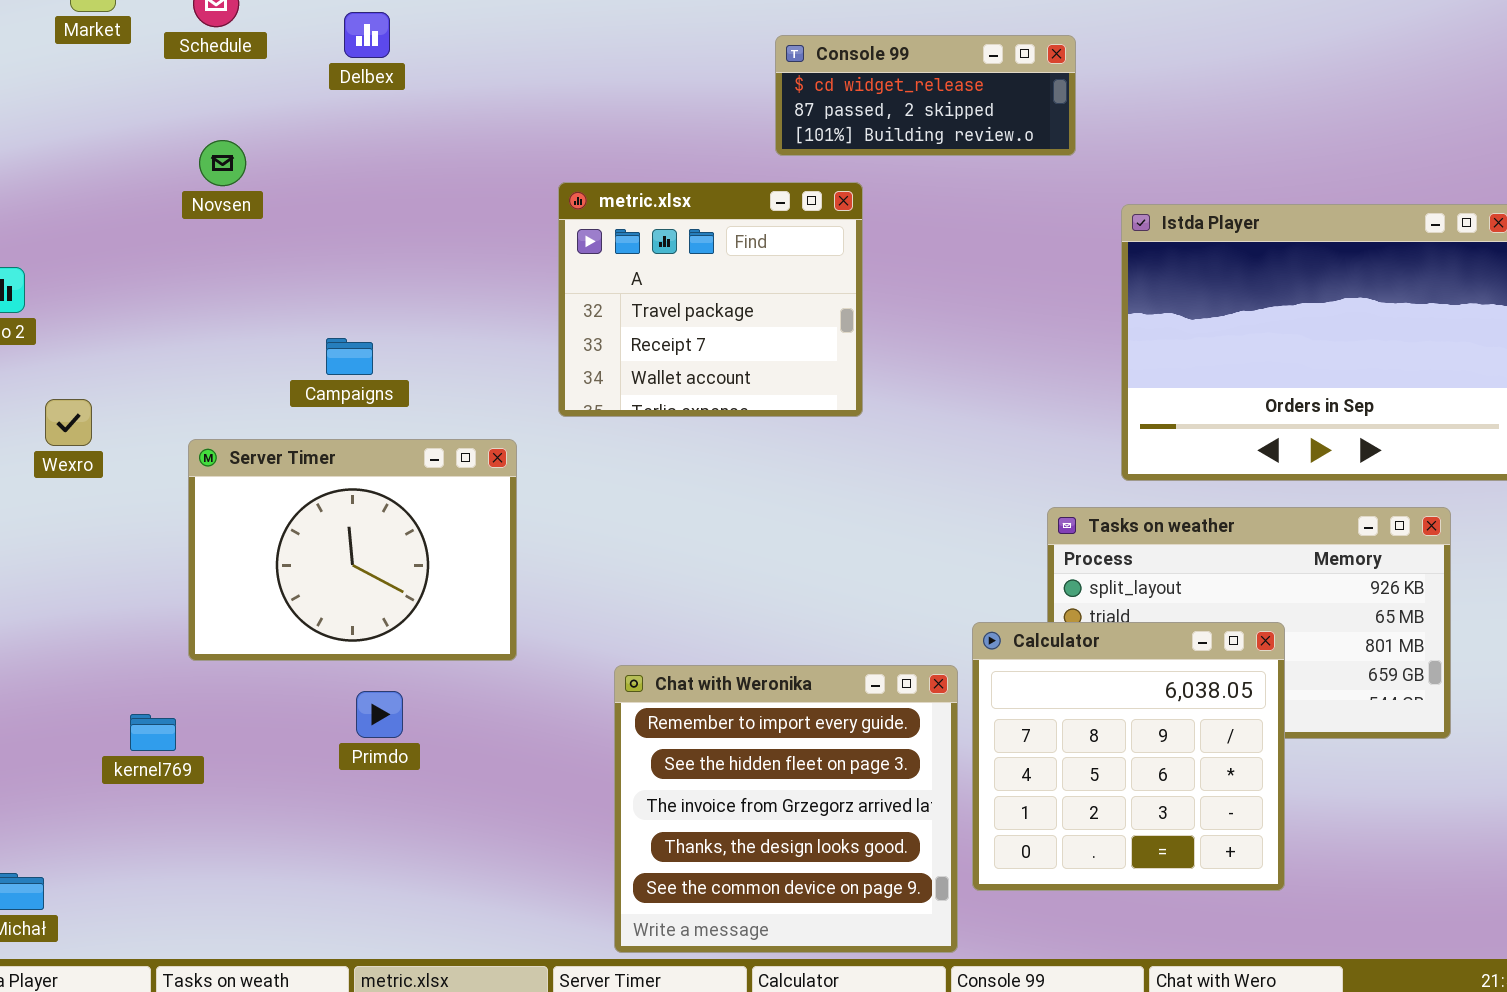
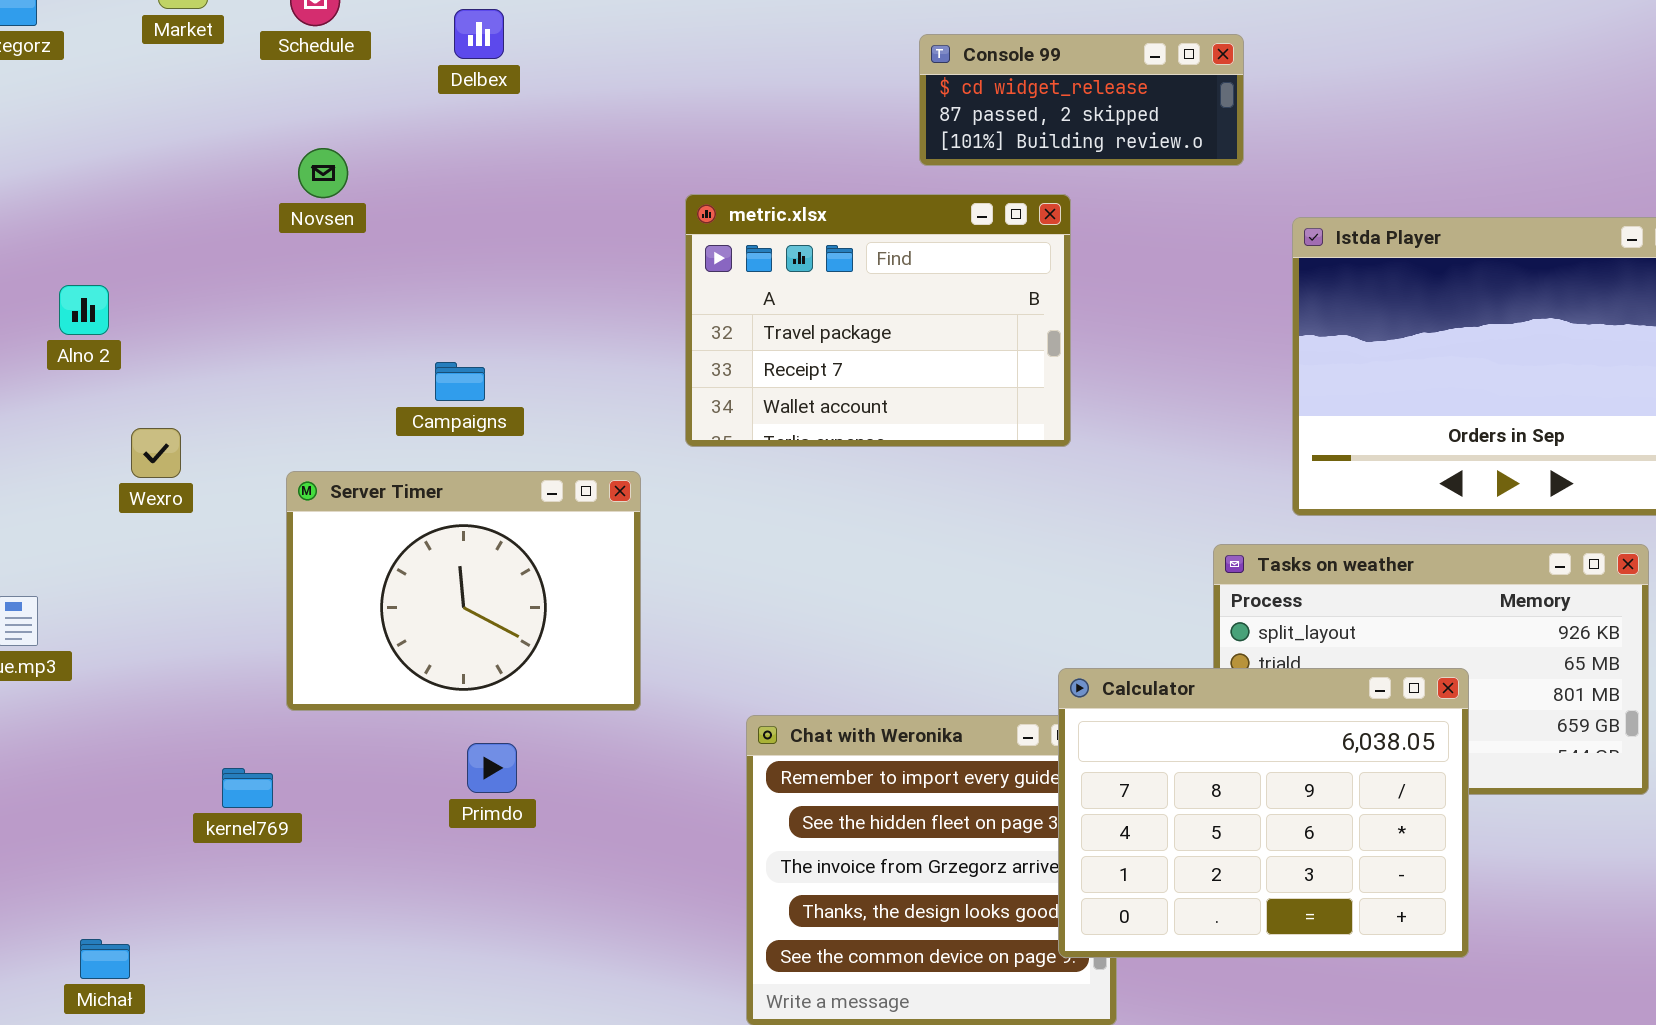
metric.xlsx: [558,182,863,417] -> [685,194,1071,447], resized
Calculator: [972,622,1285,891] -> [1058,668,1469,958], resized

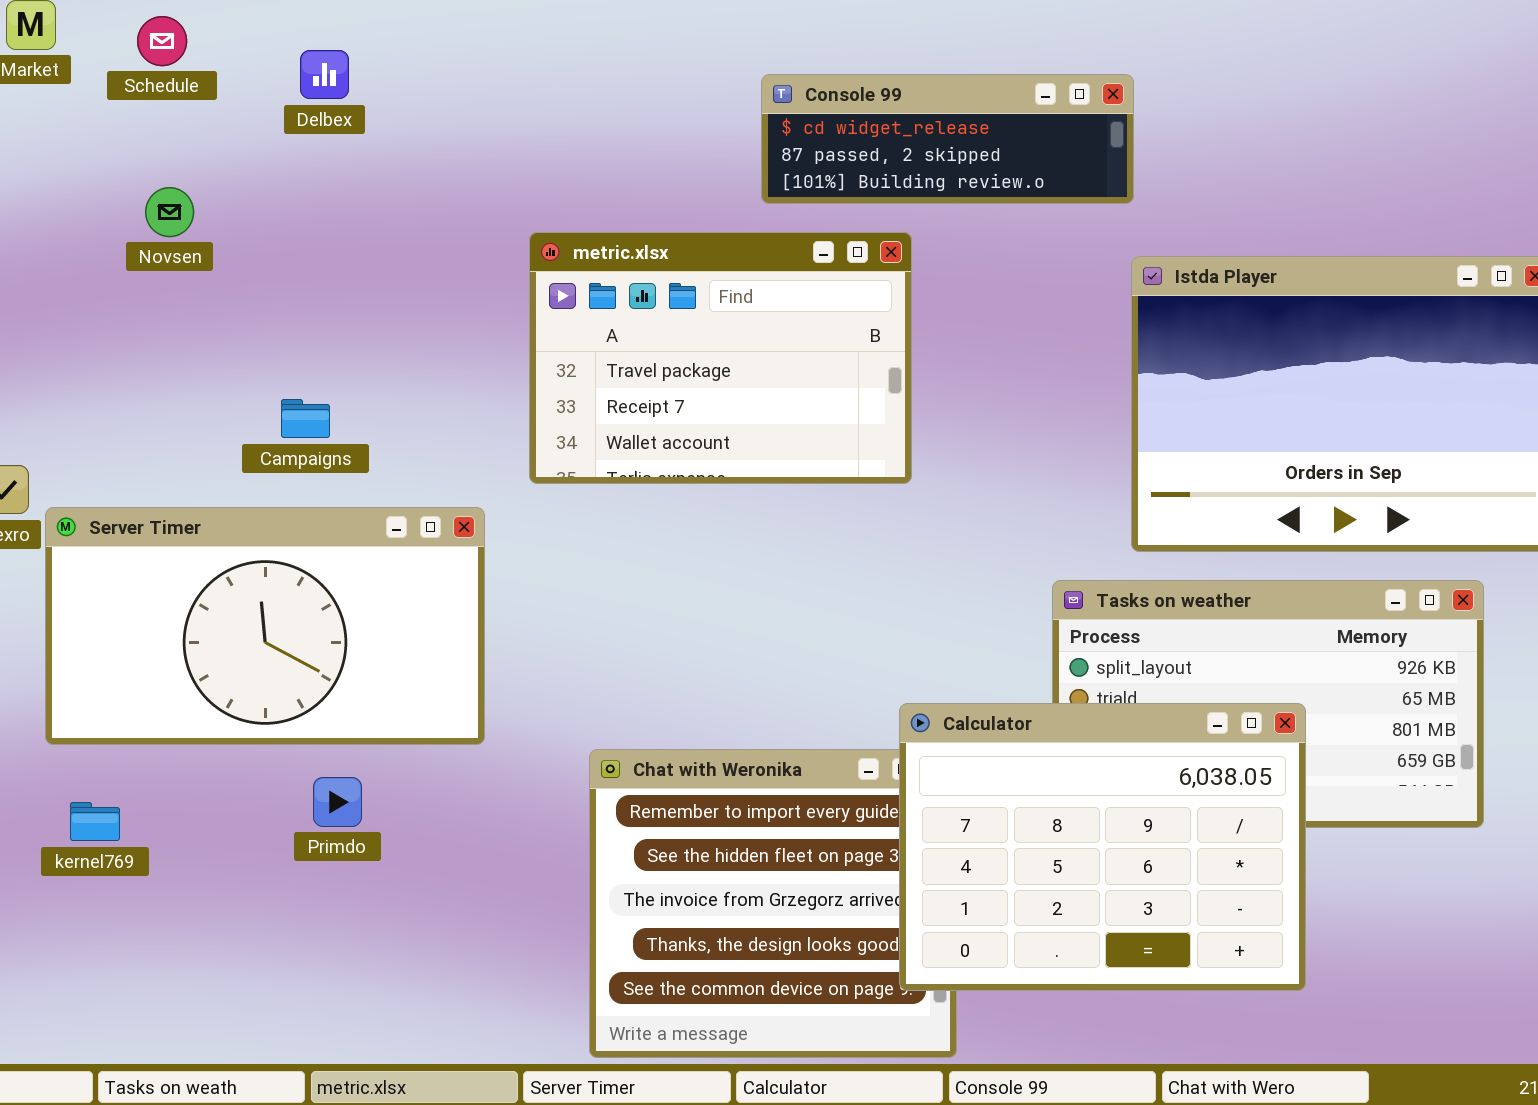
Console 99: [919,34,1244,166] -> [761,74,1134,204], resized
Server Timer: [286,471,641,711] -> [45,507,485,745], resized

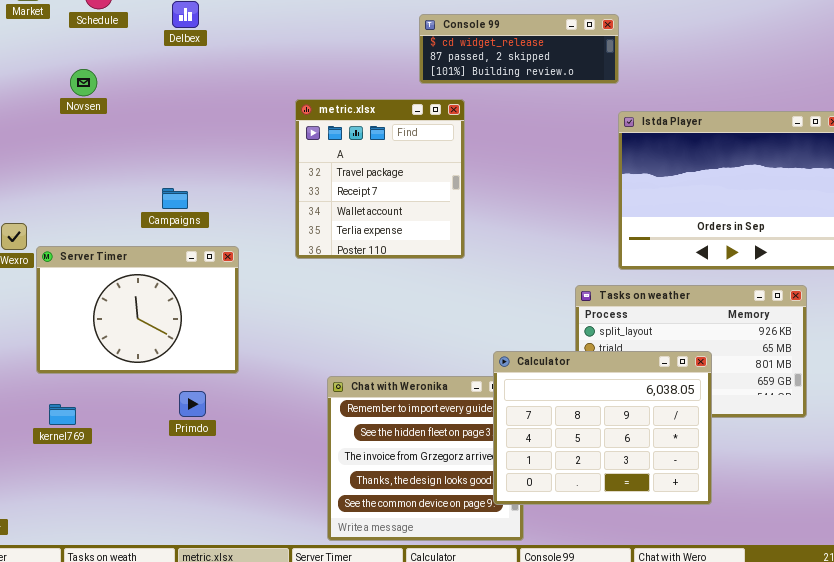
Novsen: [145,187,194,237] -> [70,69,97,96], moved
metric.xlsx: [529,232,912,484] -> [295,99,465,259], resized
Server Timer: [45,507,485,745] -> [36,246,239,374], resized

